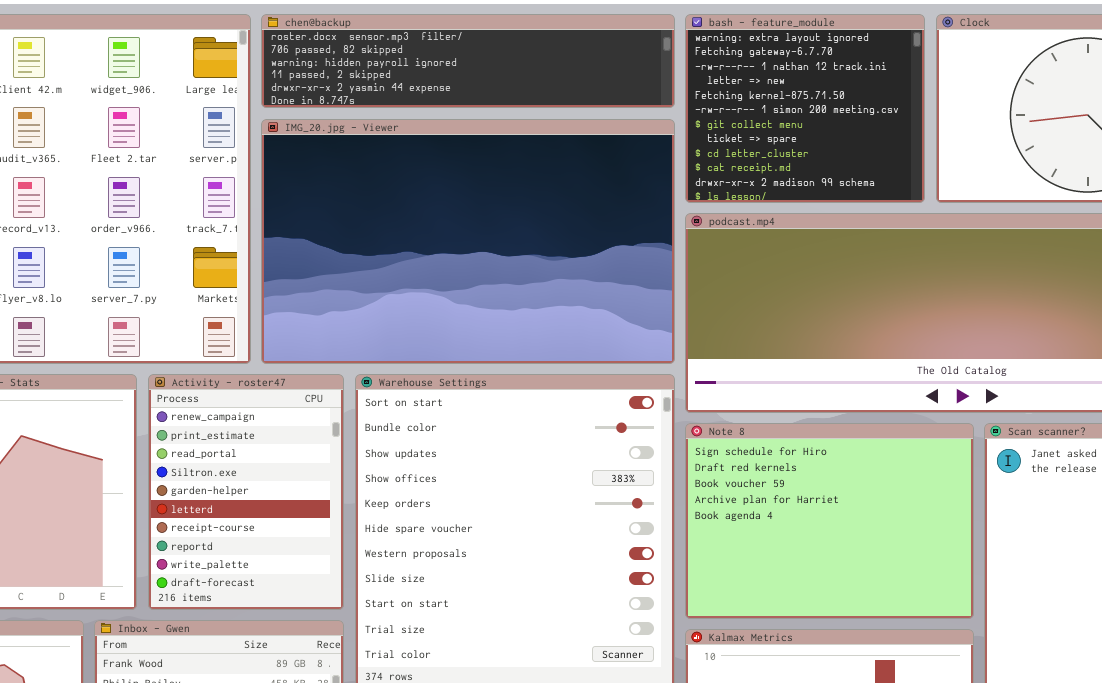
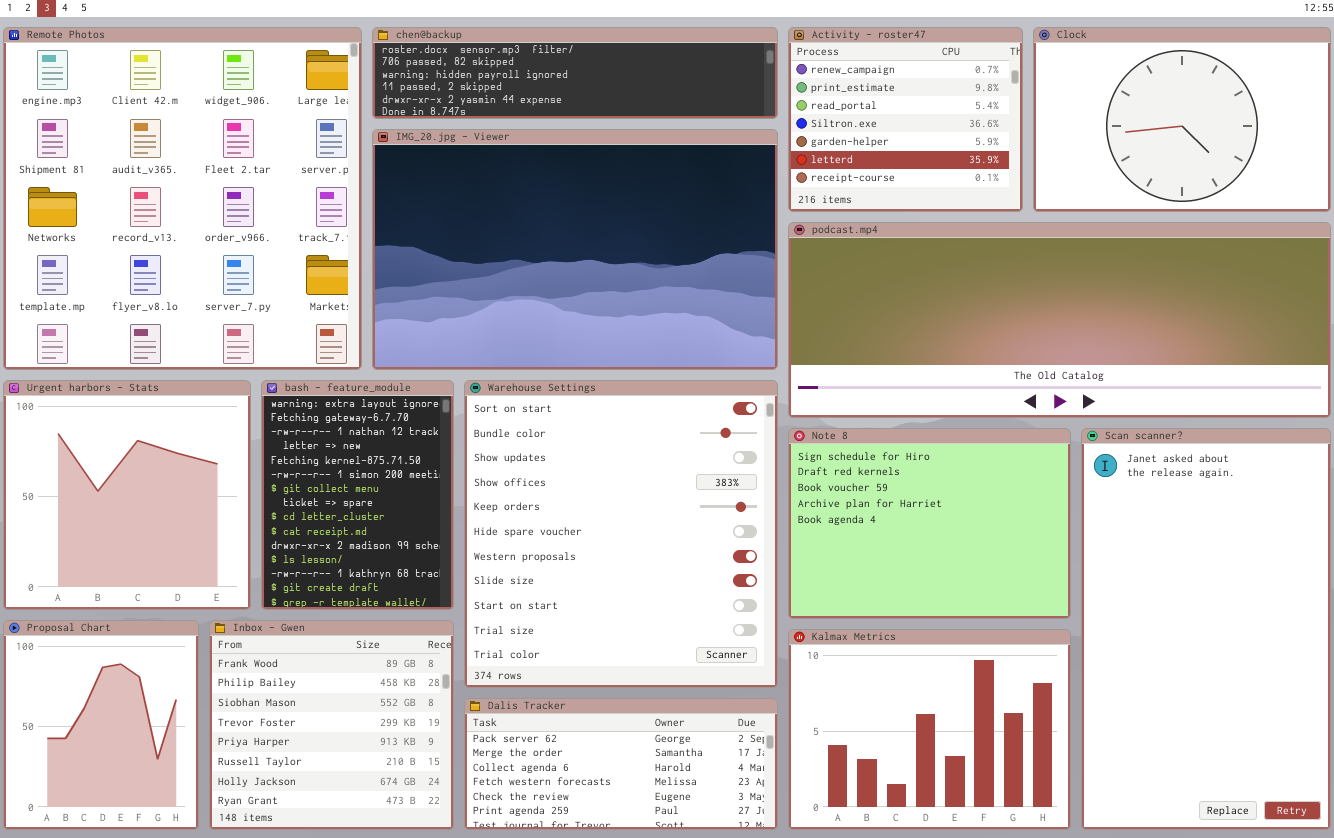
bash - feature_module: [685,14,925,203] -> [261,380,454,610], moved, resized
Activity - roster47: [148,374,344,610] -> [788,27,1023,212], moved, resized

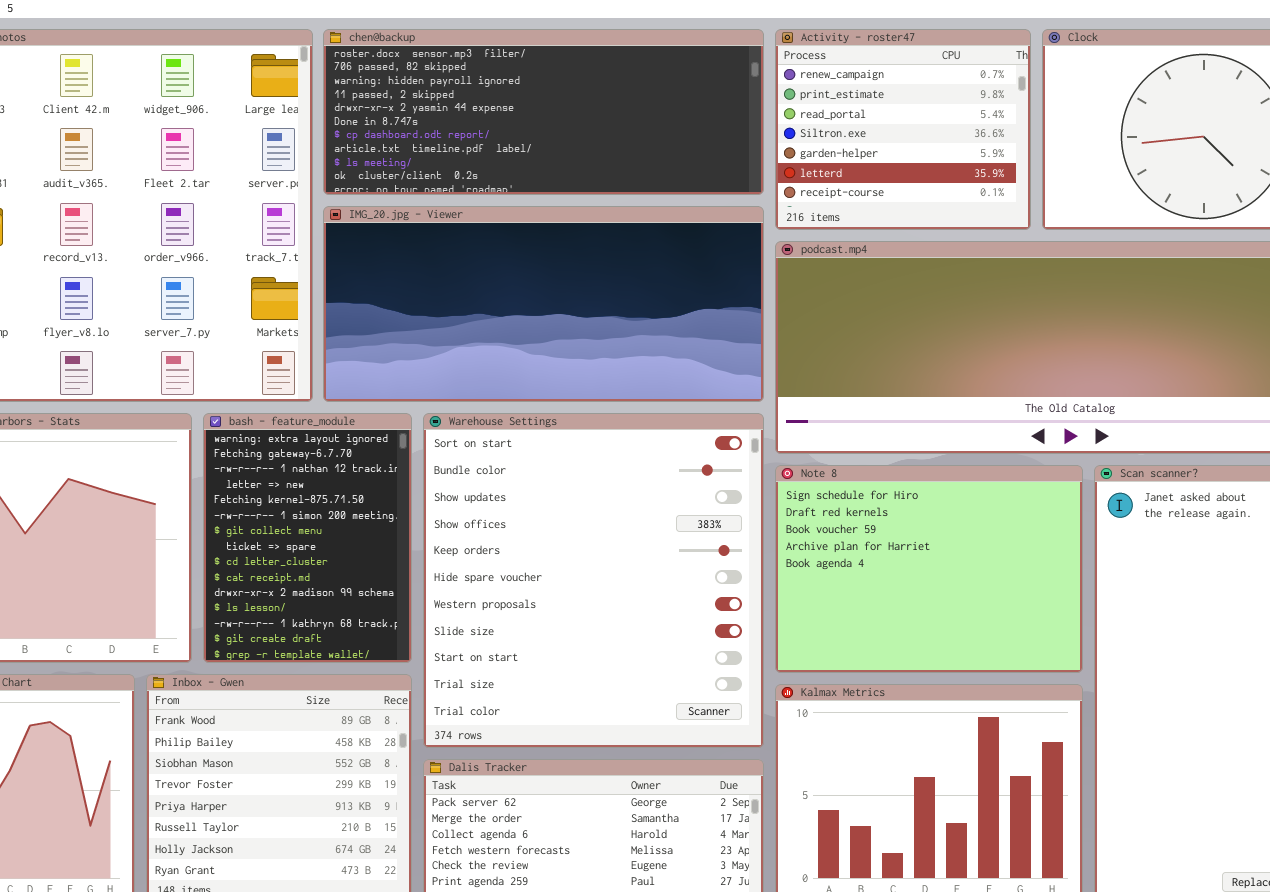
chen@backup: [372,27,778,119] -> [323,29,764,195], resized
IMG_20.jpg - Viewer: [372,129,778,370] -> [323,206,764,402], resized

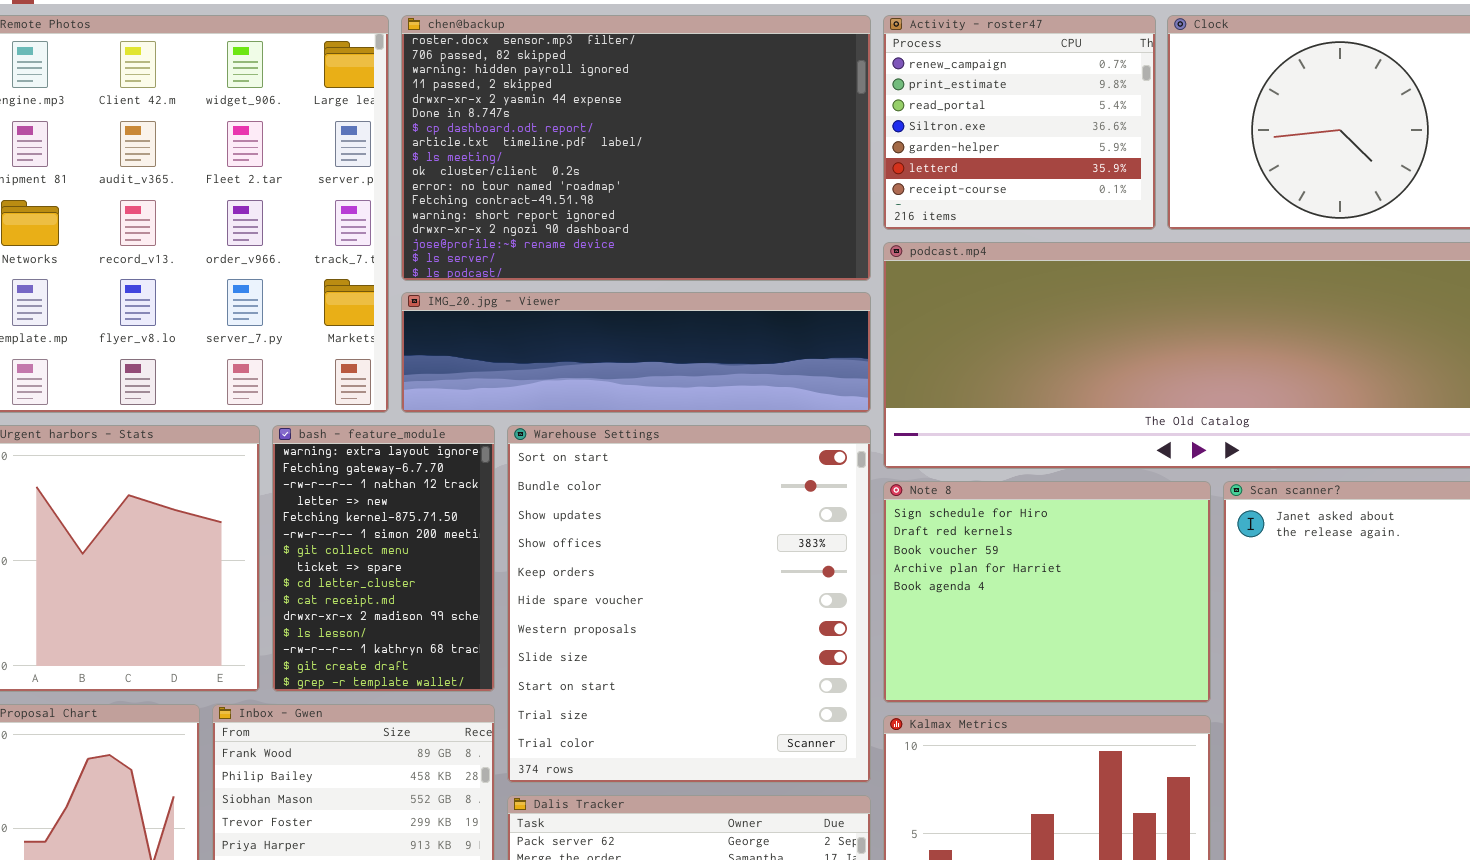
chen@backup: [323,29,764,195] -> [401,15,871,281], resized
IMG_20.jpg - Viewer: [323,206,764,402] -> [401,292,871,413], resized

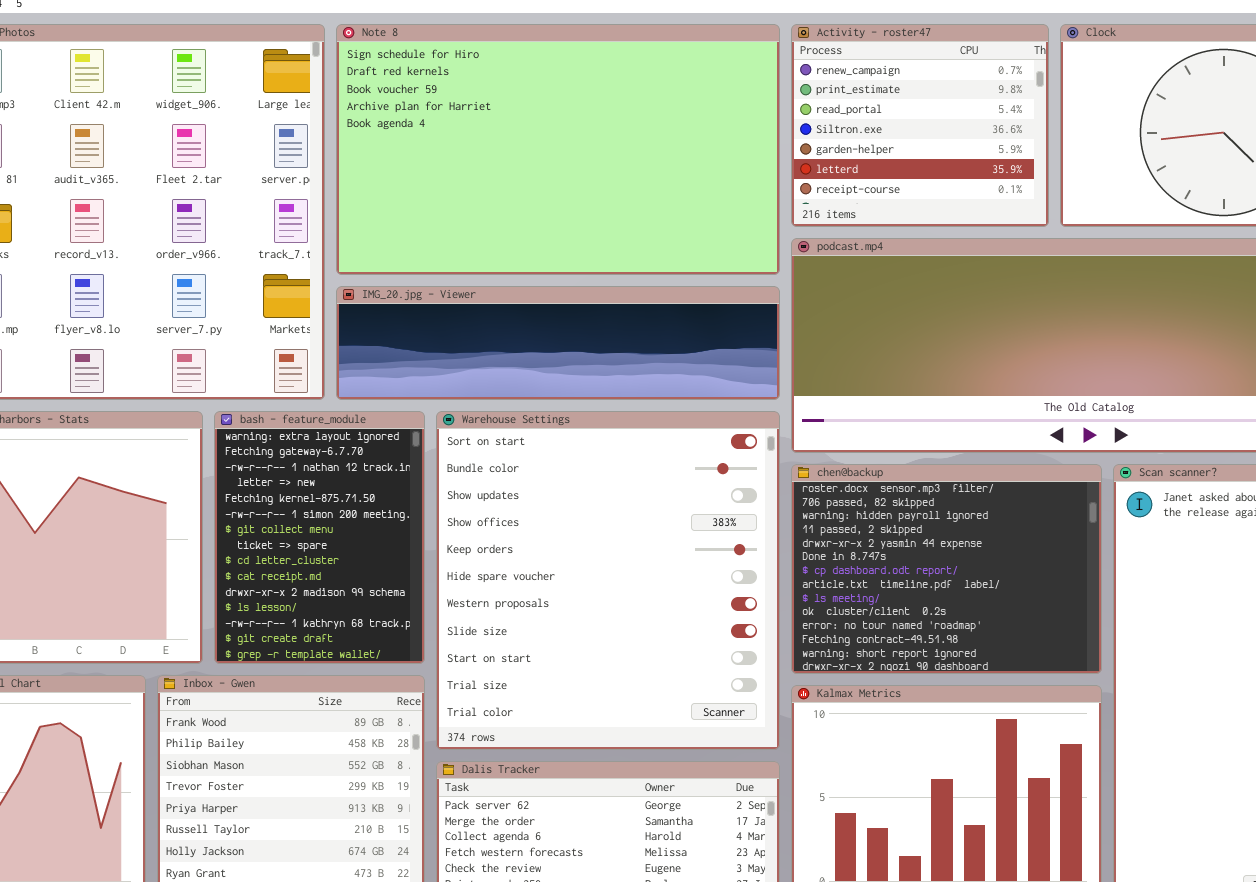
chen@backup: [401,15,871,281] -> [791,464,1102,674], moved, resized
Note 8: [883,481,1211,703] -> [336,24,780,275], moved, resized

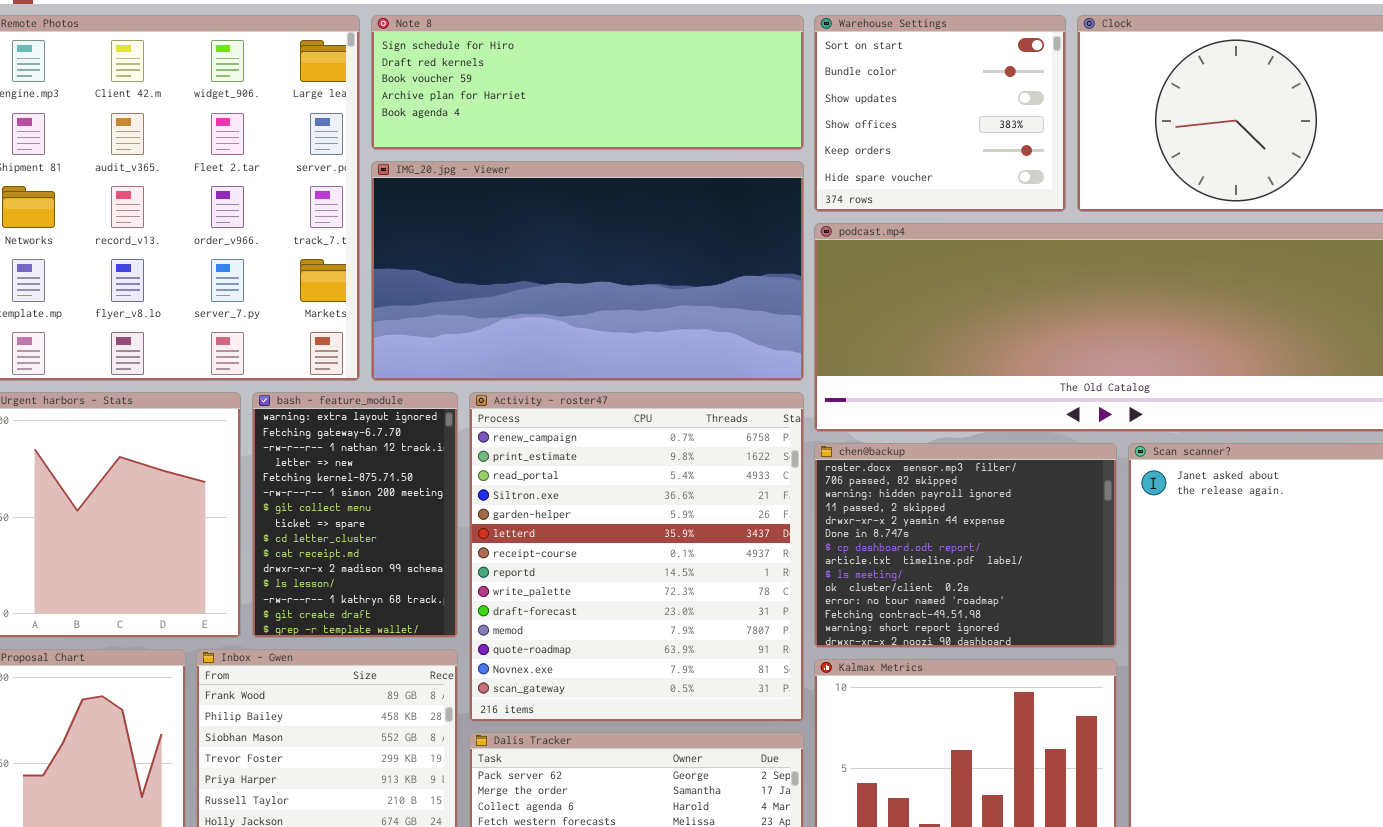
Note 8: [336,24,780,275] -> [371,15,804,150], resized
Activity - roster47: [791,24,1049,227] -> [469,392,804,722], moved, resized
IMG_20.jpg - Viewer: [336,286,780,400] -> [371,161,804,381], resized
Warehouse Settings: [436,411,780,750] -> [814,15,1066,212], moved, resized

